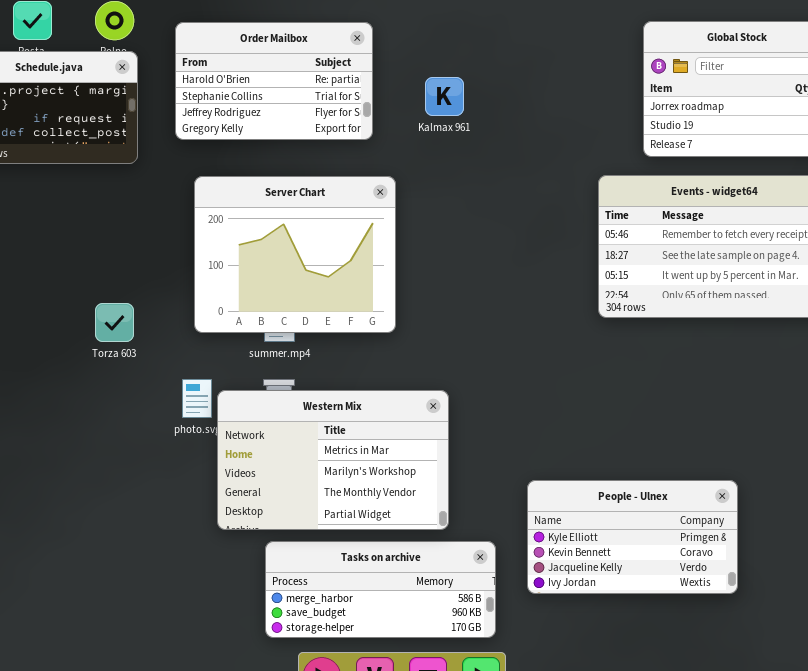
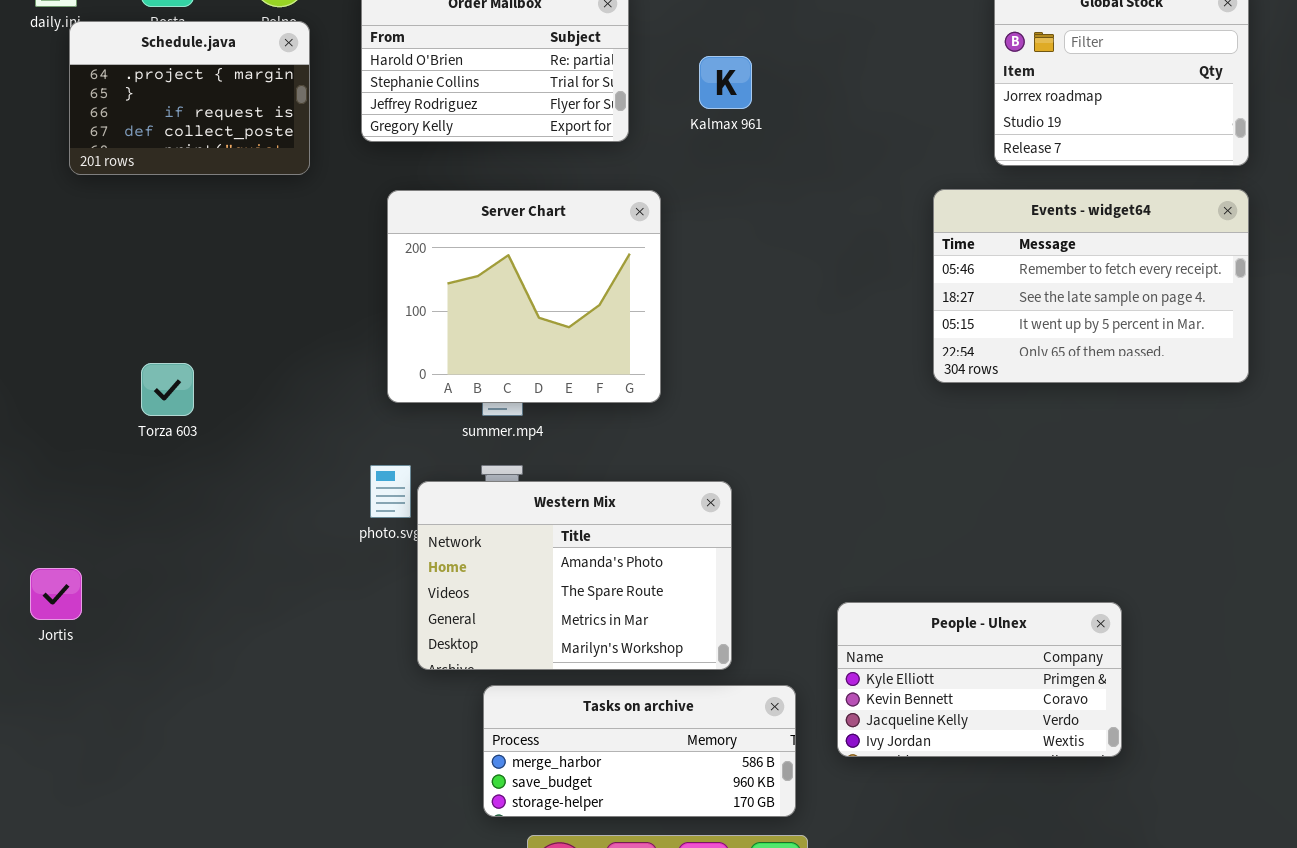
Torza 603: [95,303,134,342] -> [141,363,194,416], moved
Western Mix: [217,390,449,530] -> [417,481,732,670], scrolled up 2 rows

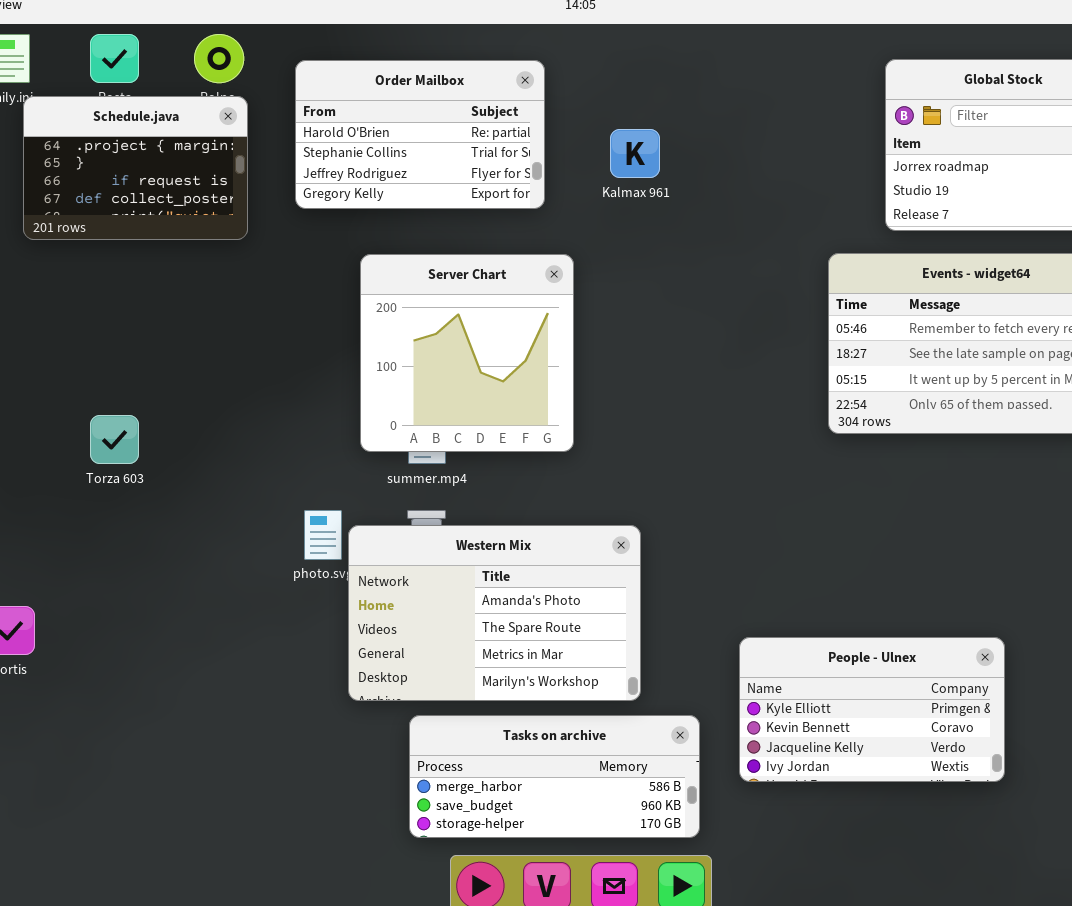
Server Chart: [387,190,661,403] -> [360,254,574,452], resized

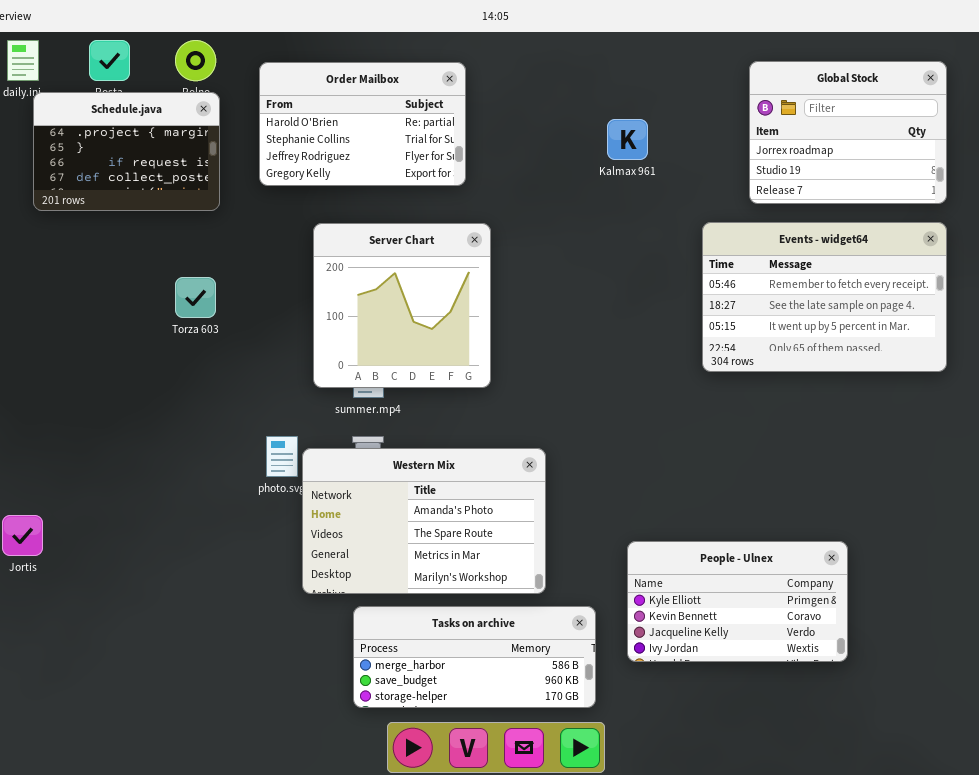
Kalmax 961: [610,129,660,178] -> [607,119,648,160], moved
Torza 603: [90,415,139,464] -> [175,277,216,318], moved

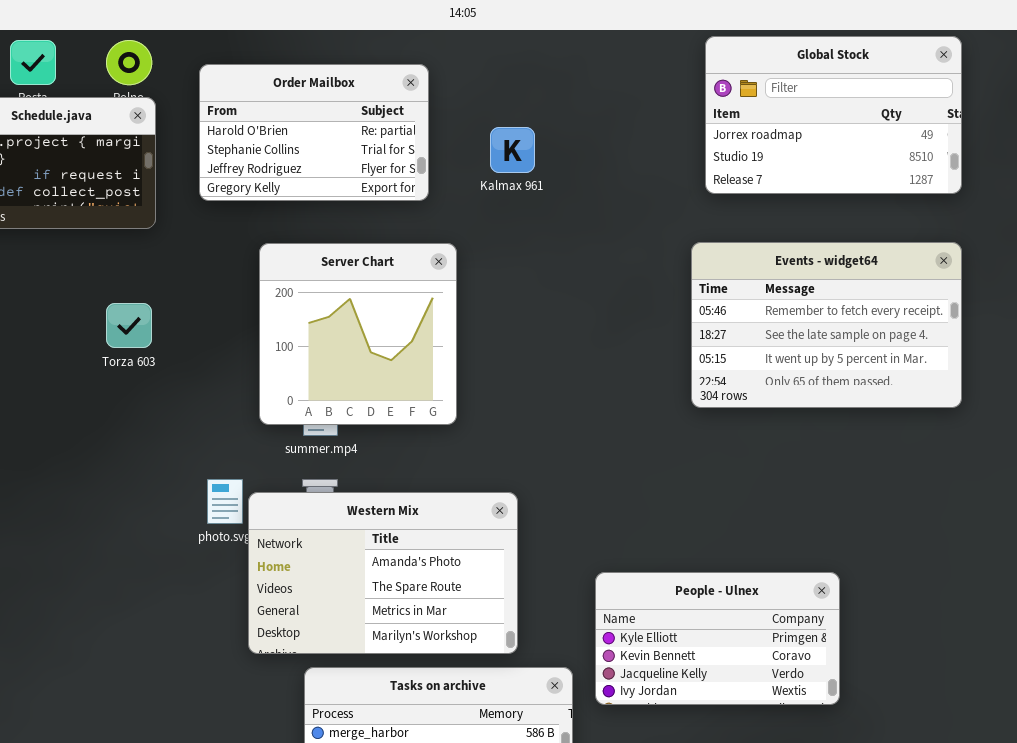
Global Stock: [749,61,947,204] -> [705,36,962,194], moved, resized
Kalmax 961: [607,119,648,160] -> [490,127,535,173], moved
People - Ulnex: [627,541,848,662] -> [595,572,840,705], moved

